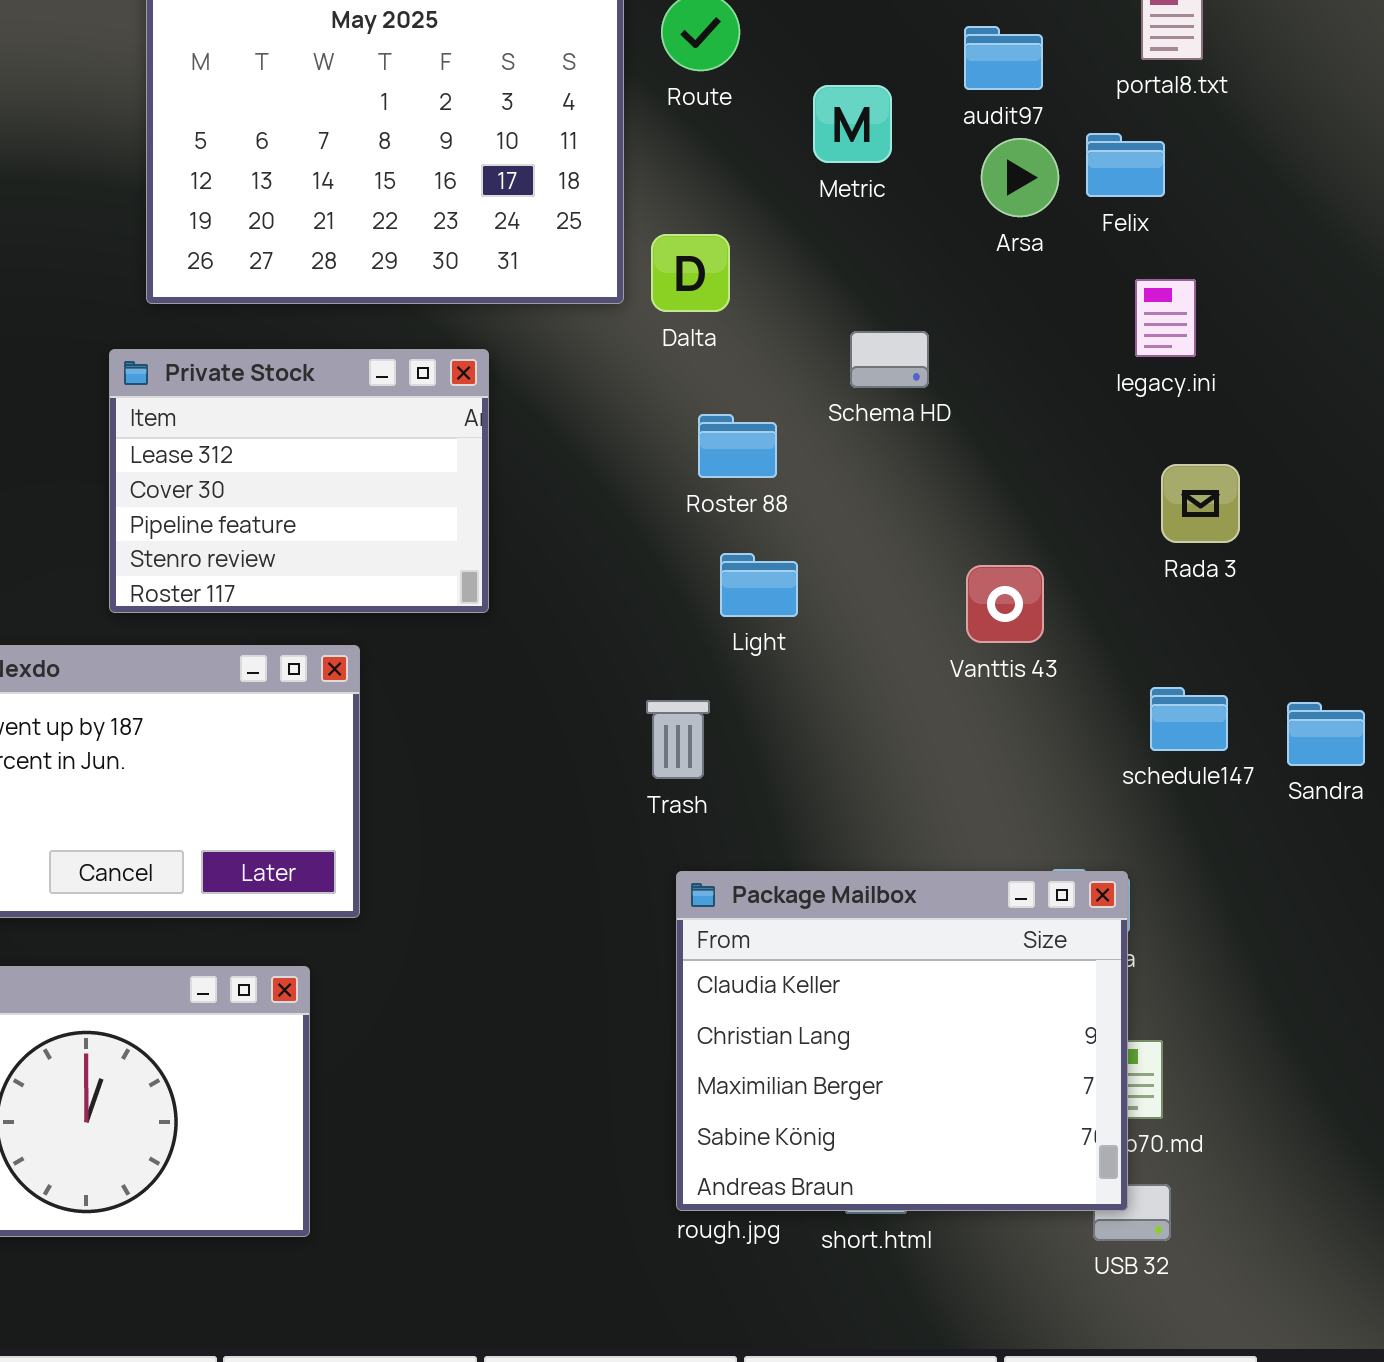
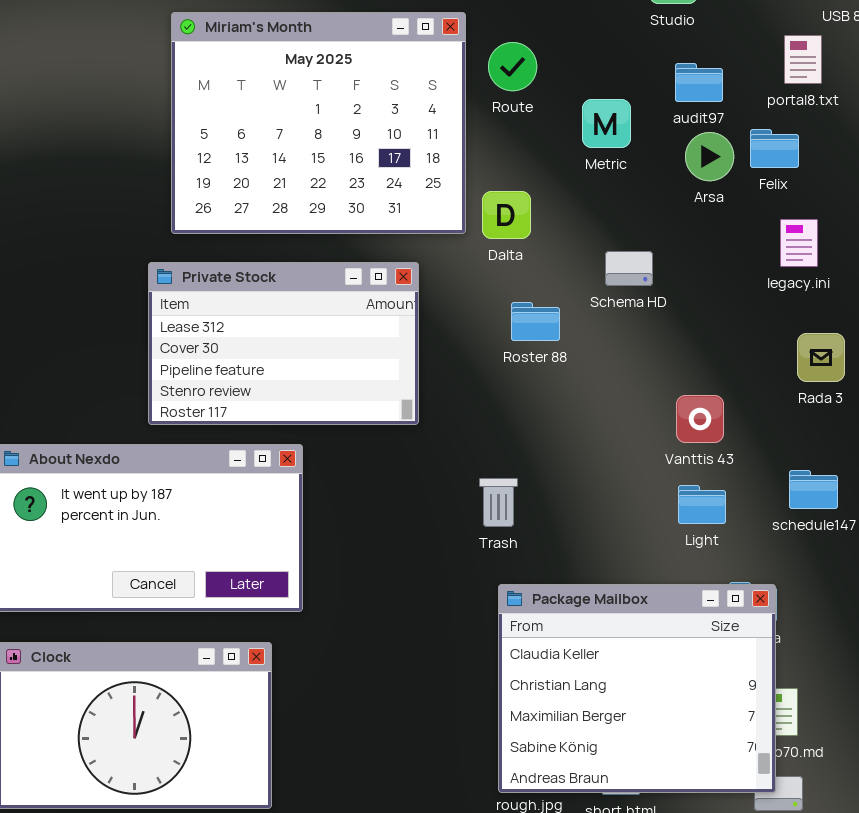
Private Stock: [109,349,489,613] -> [148,262,419,425], resized
Light: [720,553,798,617] -> [678,485,726,524], moved

